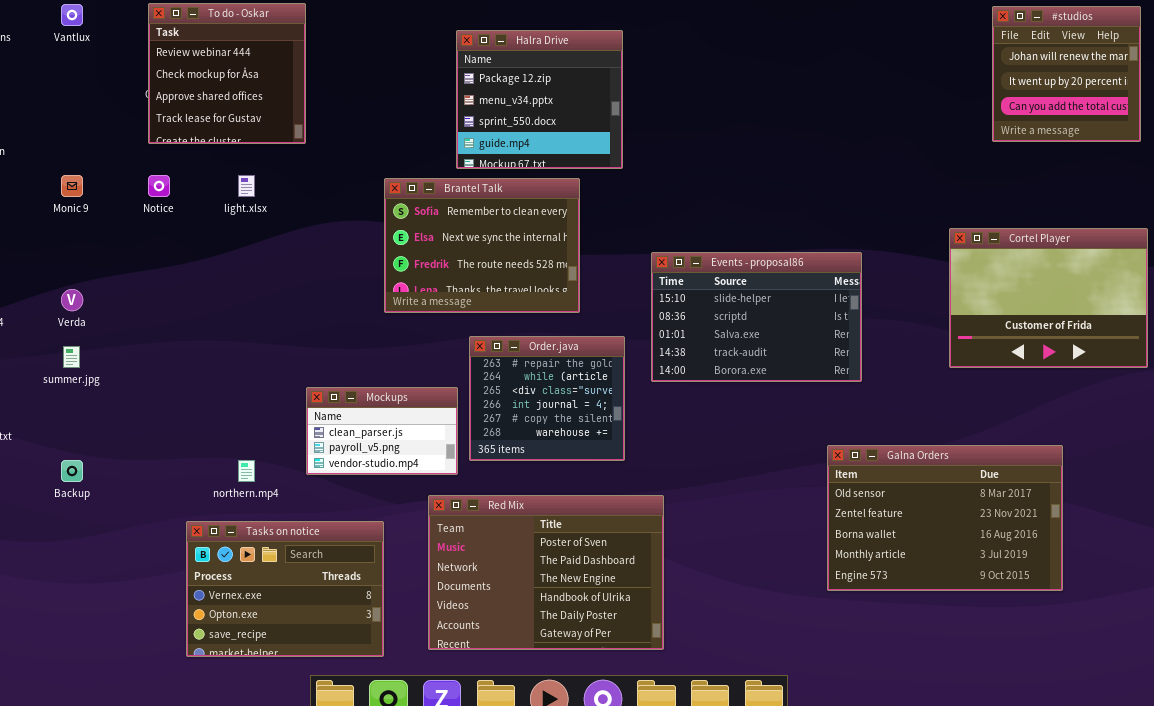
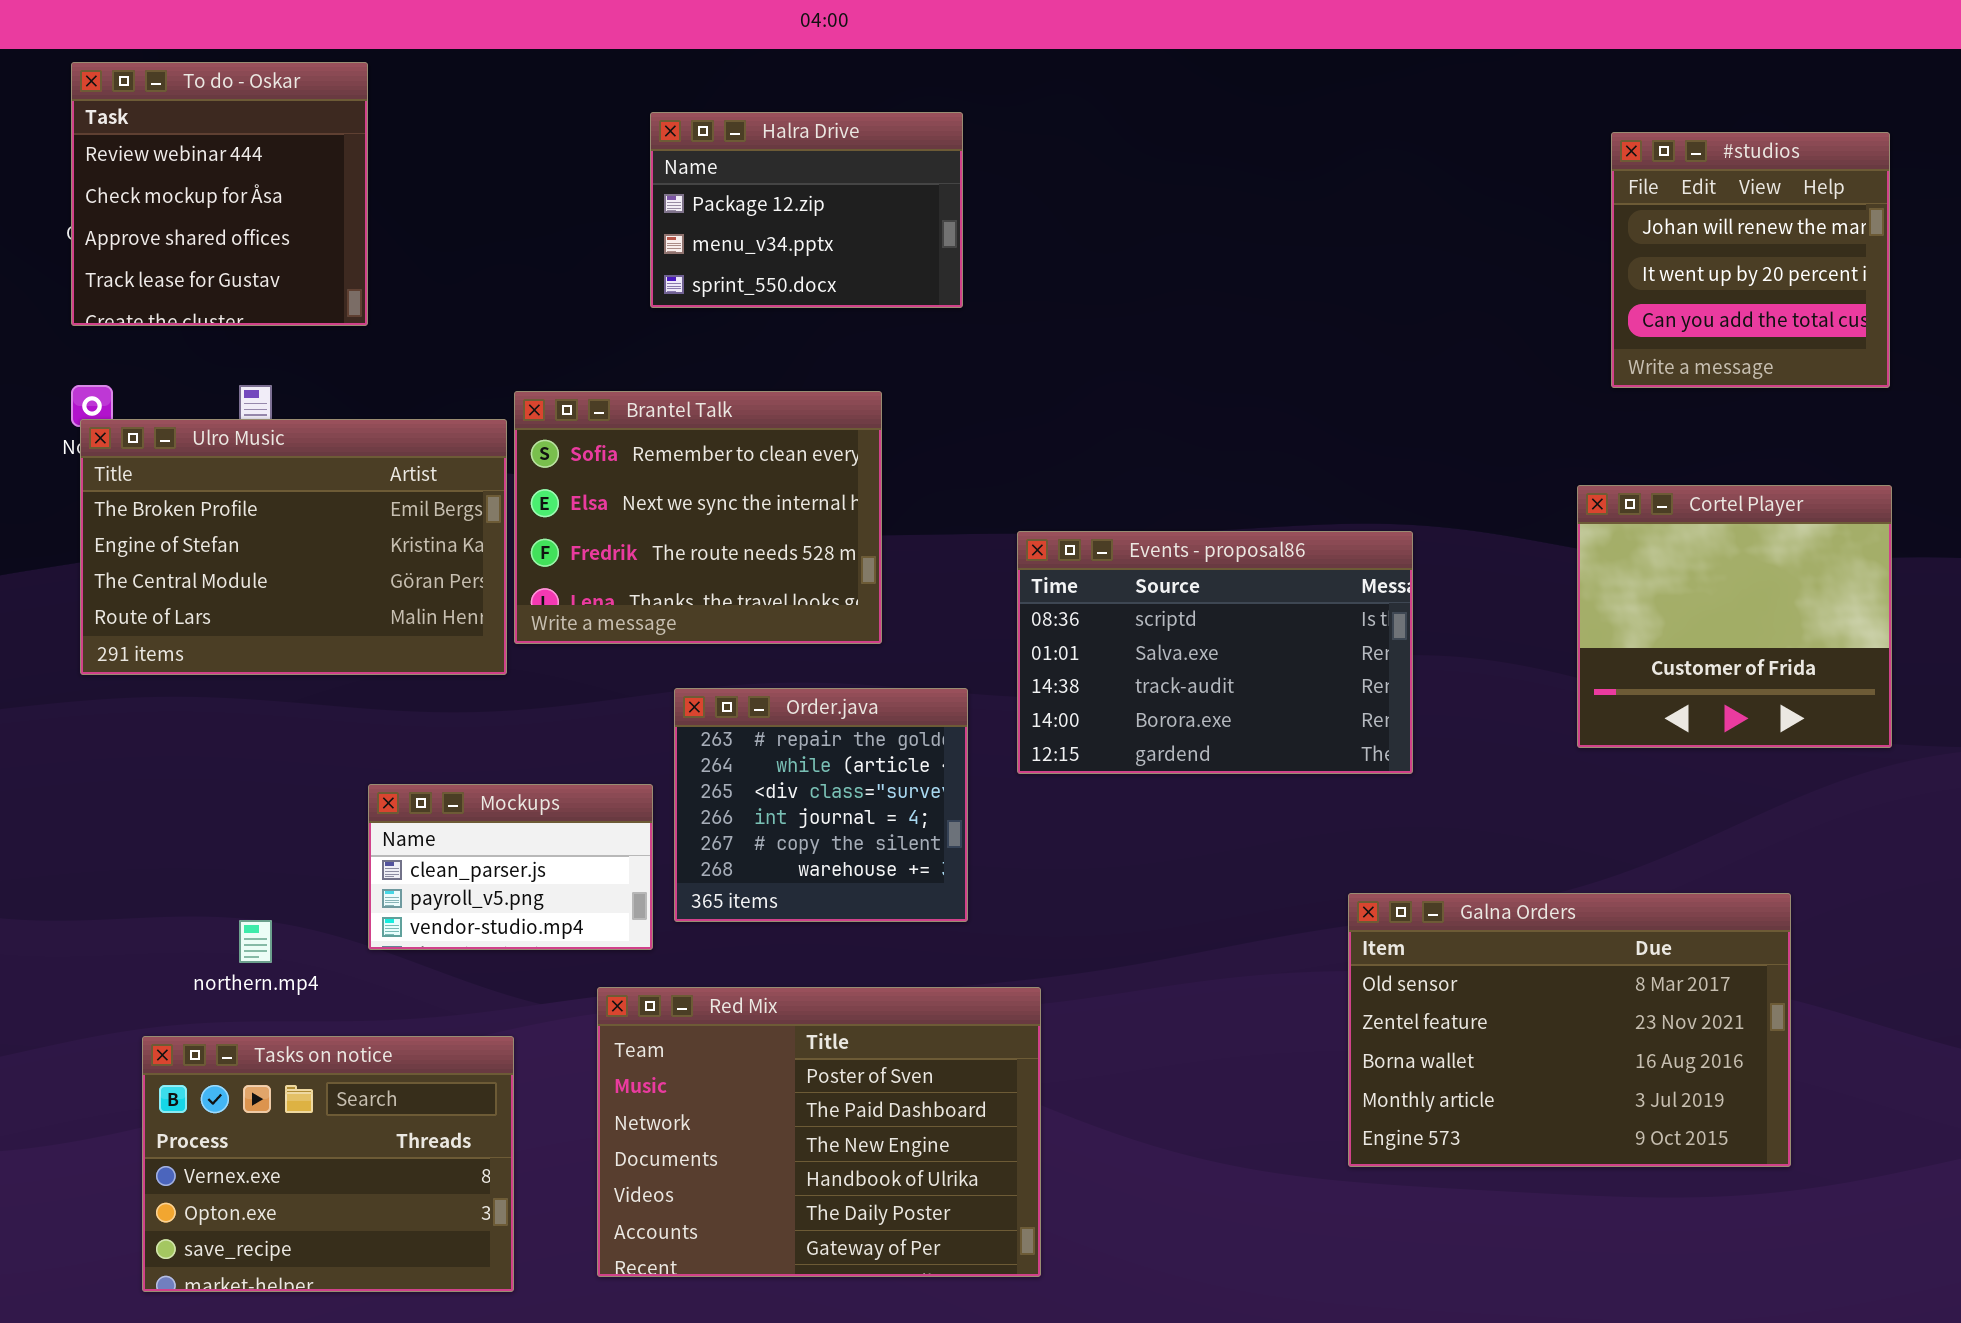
#studios: [992,6,1141,142] -> [1611,132,1890,388], moved
Halra Drive: [456,30,623,169] -> [650,112,963,308], resized
Ulro Music: none -> [80,419,507,675], opened
Cortel Player: [949,228,1148,368] -> [1577,485,1892,748], resized
Events - proposal86: [651,252,862,382] -> [1017,531,1413,774], scrolled down 1 row

